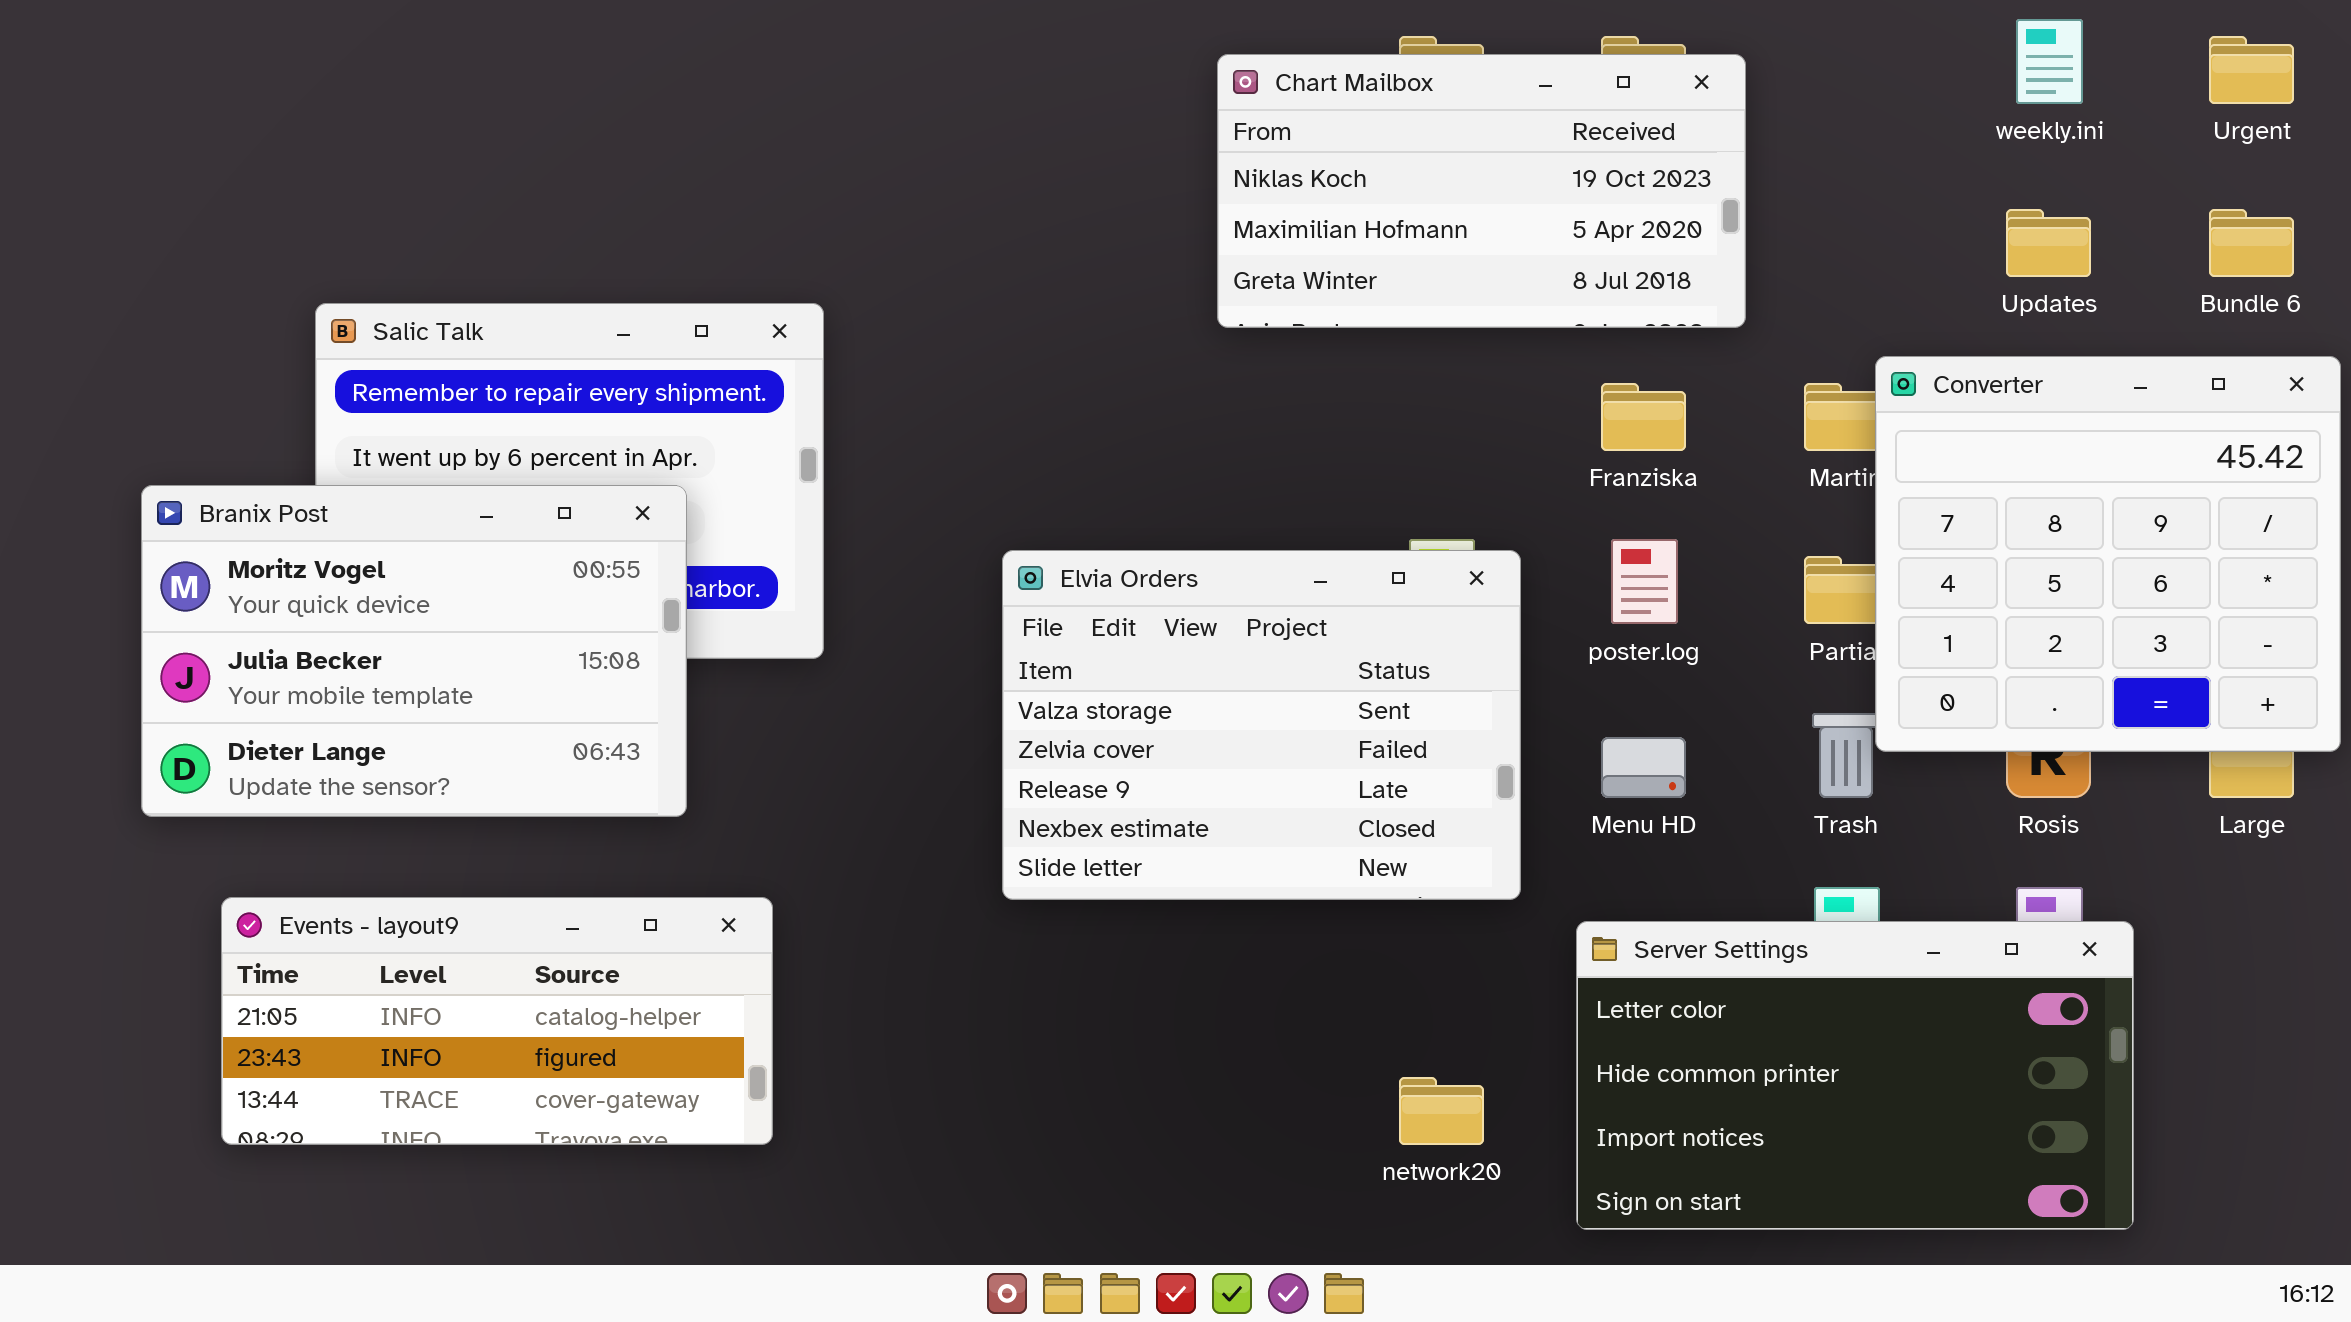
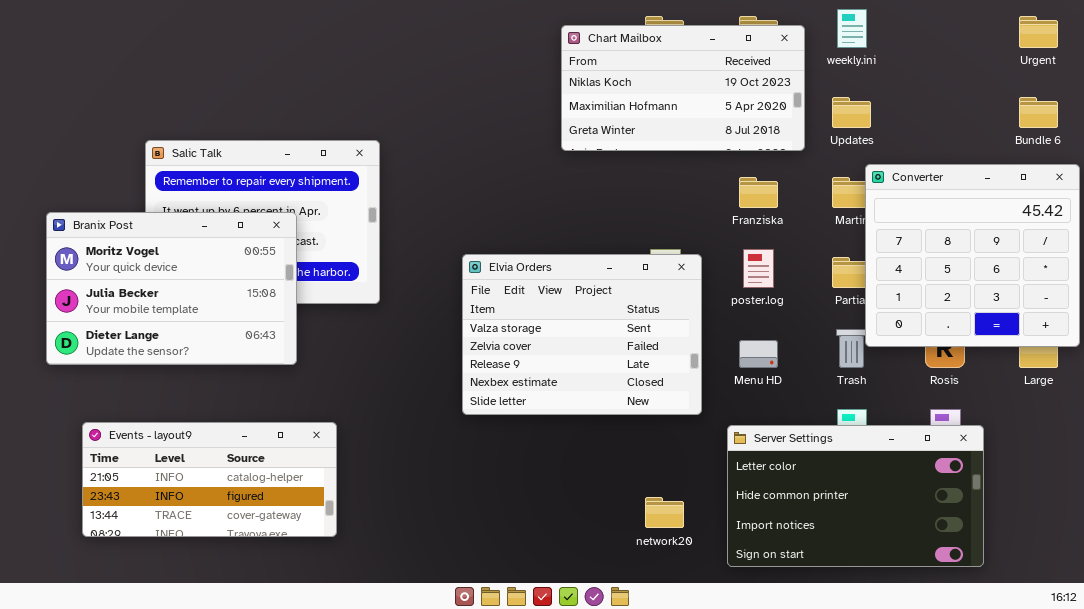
weekly.ini: [2016,19,2083,104] -> [837,9,867,48], moved
Updates: [2006,209,2091,277] -> [832,97,871,128], moved
Branix Post: [141,485,687,817] -> [46,212,297,365], moved
Events - layout9: [221,897,773,1145] -> [82,422,337,537], moved

